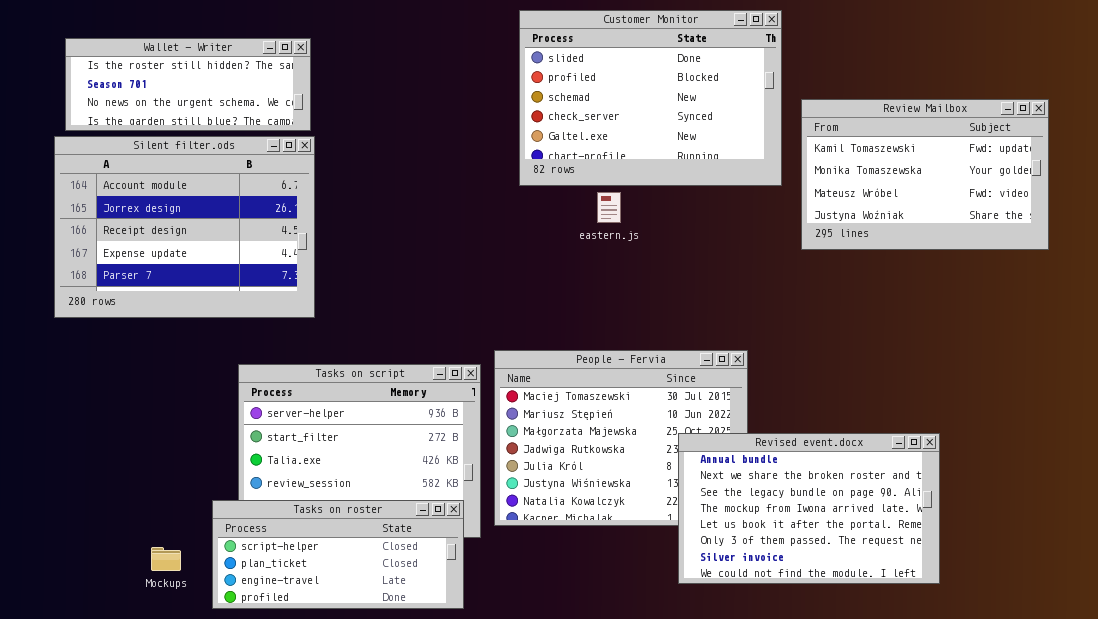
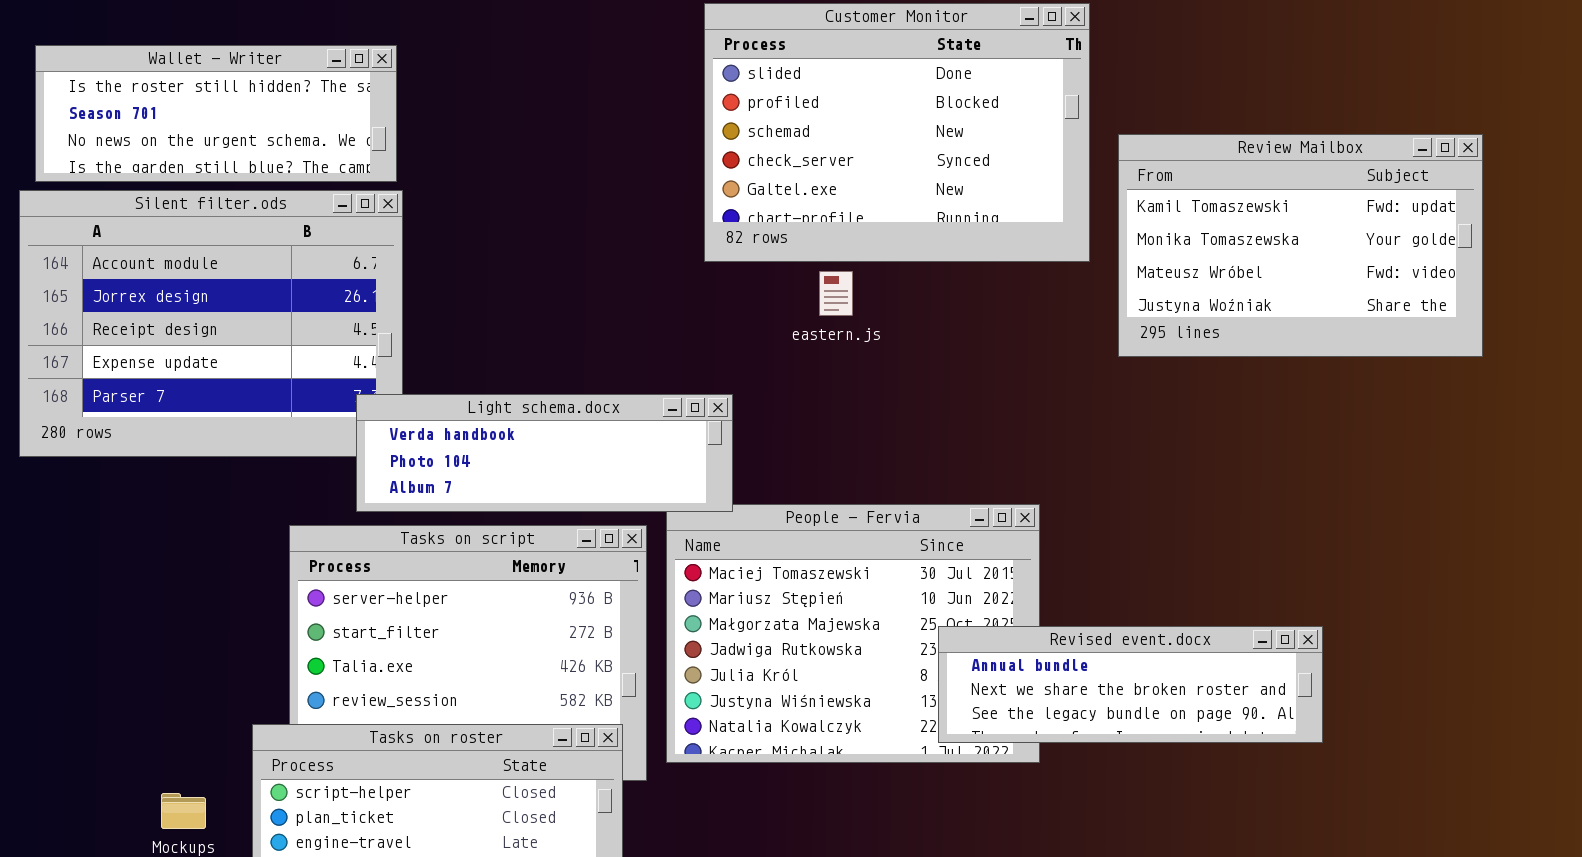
Light schema.docx: none -> [356,394,733,512], opened
Revised event.docx: [678,433,940,584] -> [938,626,1323,743], resized

